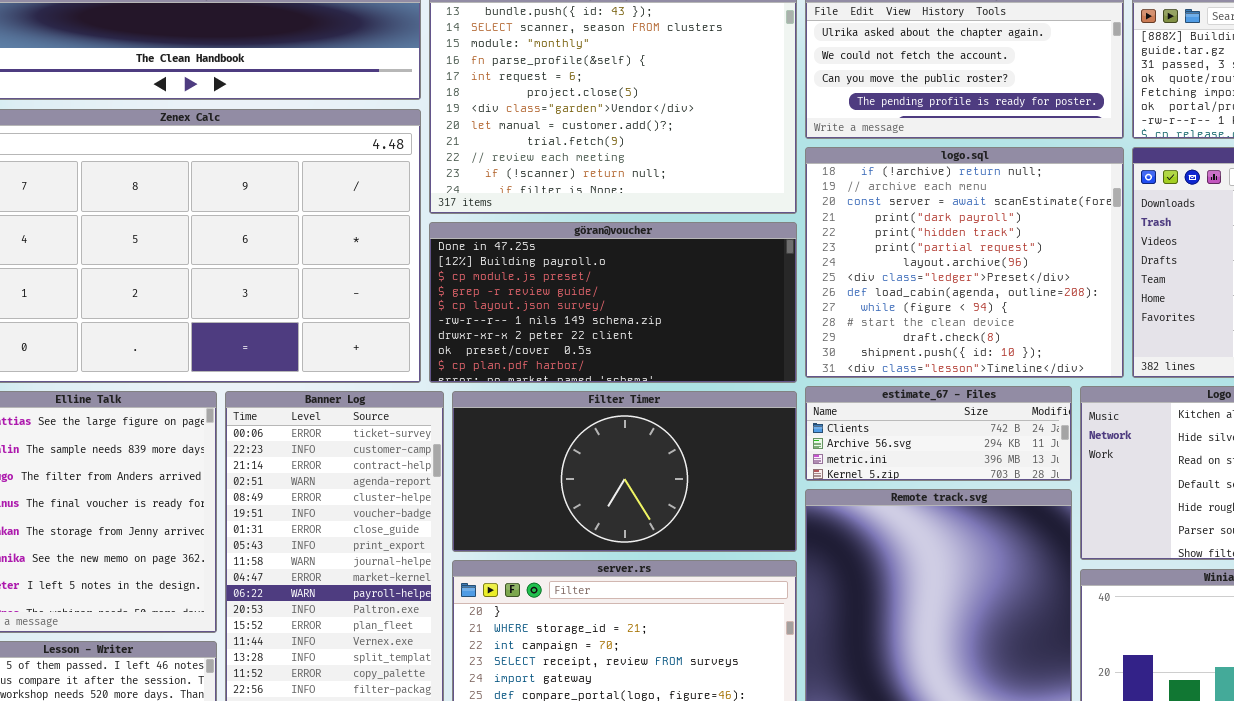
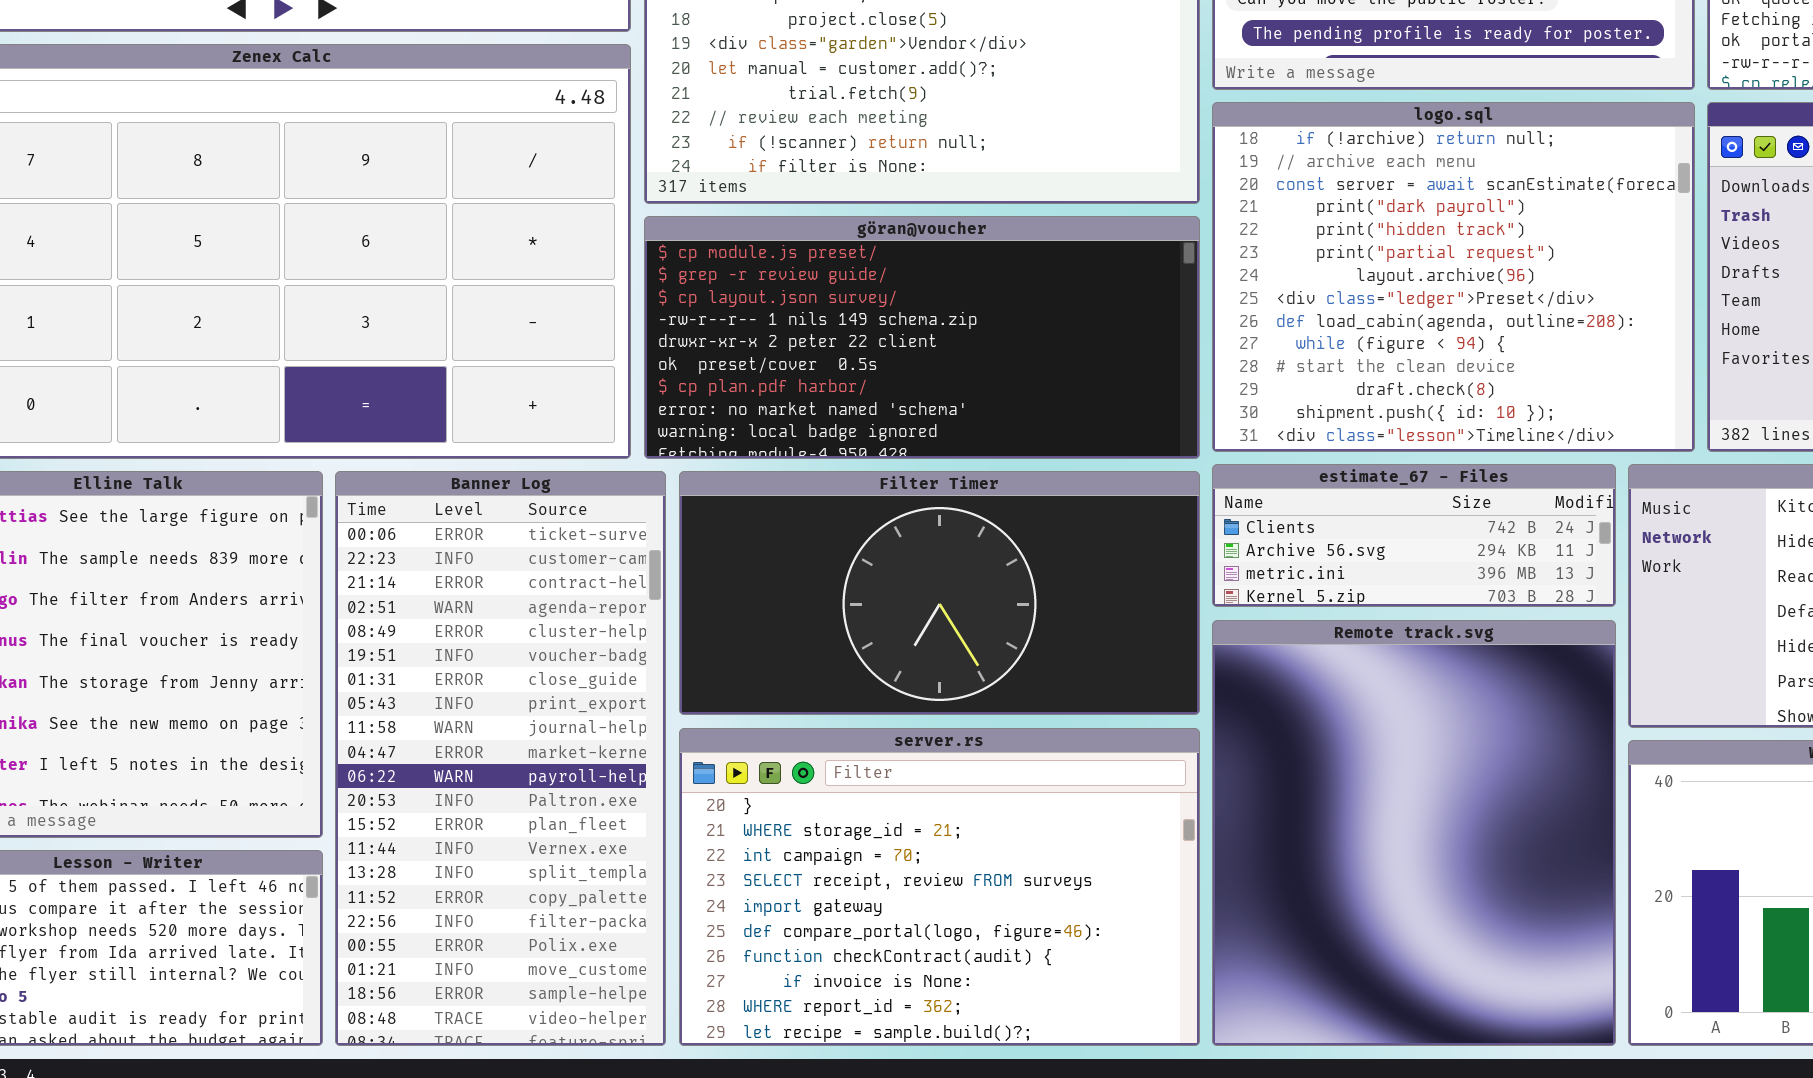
göran@voucher: [429,222,797,383] -> [644,216,1200,459], scrolled down 2 rows

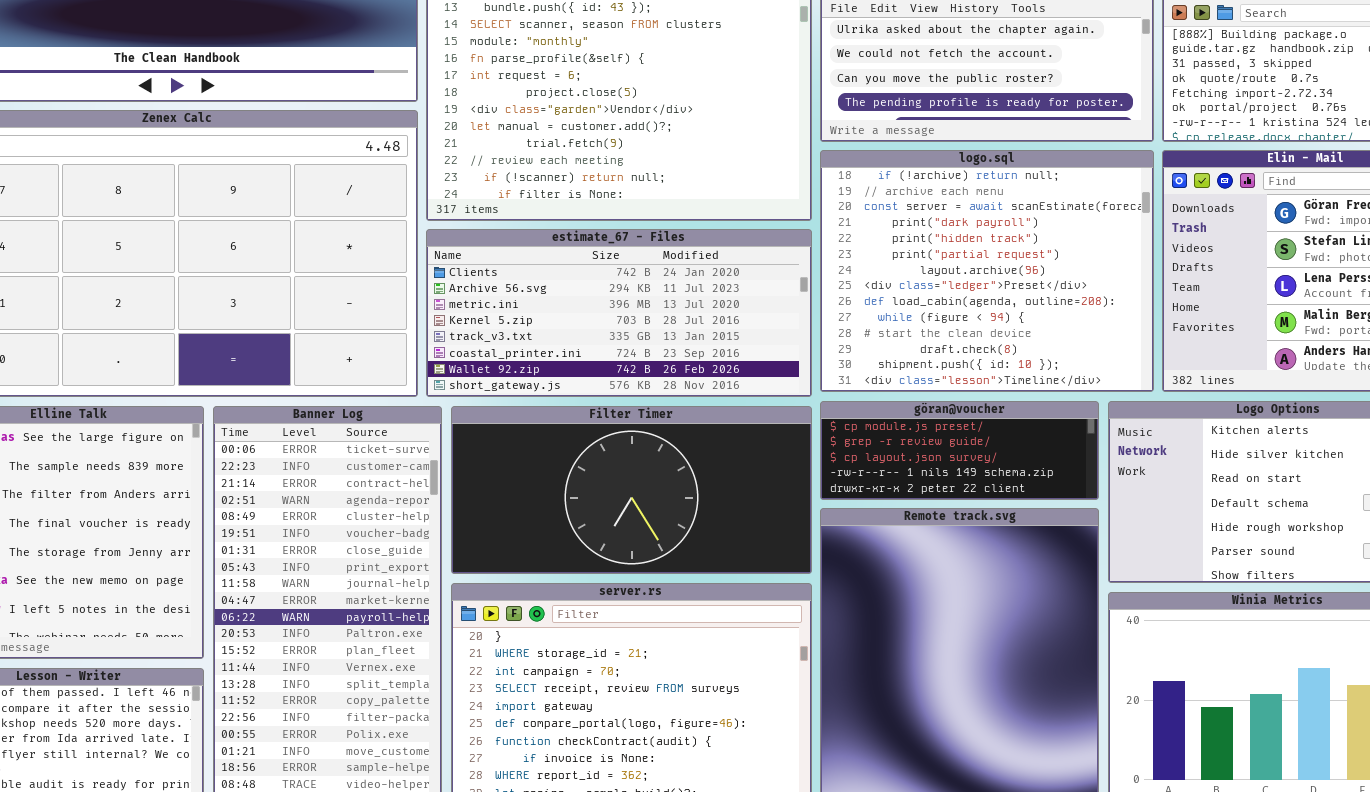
göran@voucher: [644,216,1200,459] -> [820,401,1099,500], moved, resized
estimate_67 - Files: [1212,464,1616,607] -> [426,229,812,397], moved, resized

